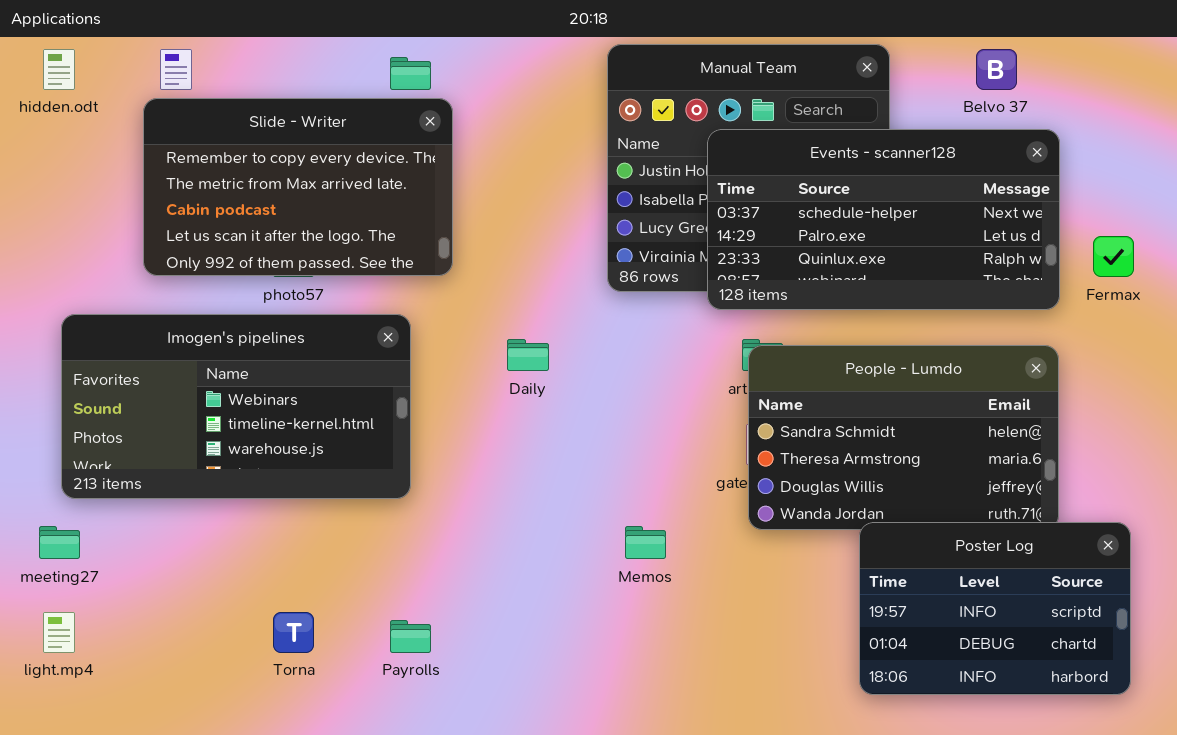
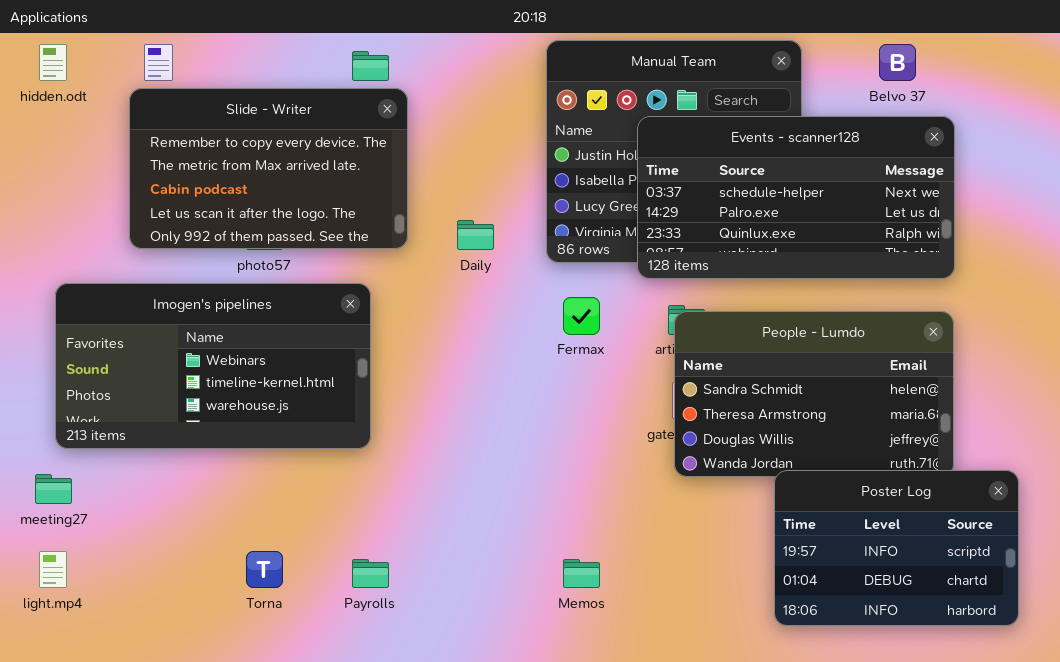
Fermax: [1093,236,1134,277] -> [563,297,600,335], moved
Daily: [507,339,549,371] -> [457,220,494,250], moved
Memos: [625,526,666,559] -> [563,559,600,588], moved

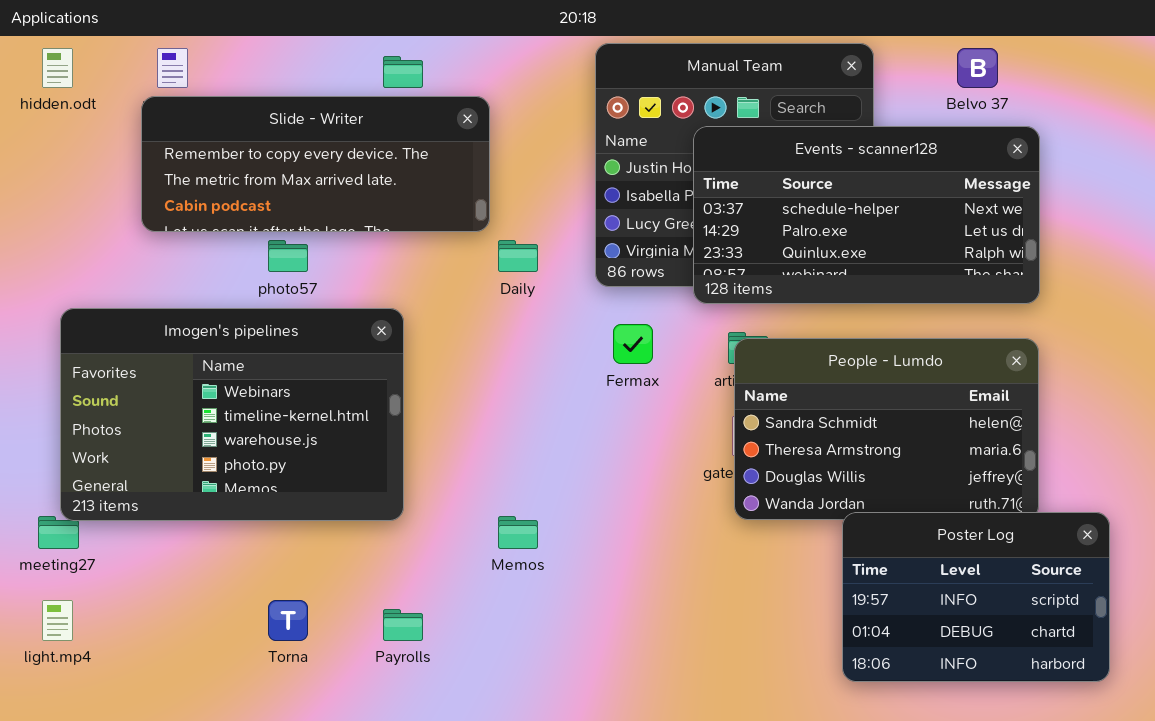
Slide - Writer: [129,88,408,249] -> [141,96,490,232], resized
Imogen's pipelines: [55,283,371,449] -> [60,308,404,521], resized
Memos: [563,559,600,588] -> [498,516,538,549], moved

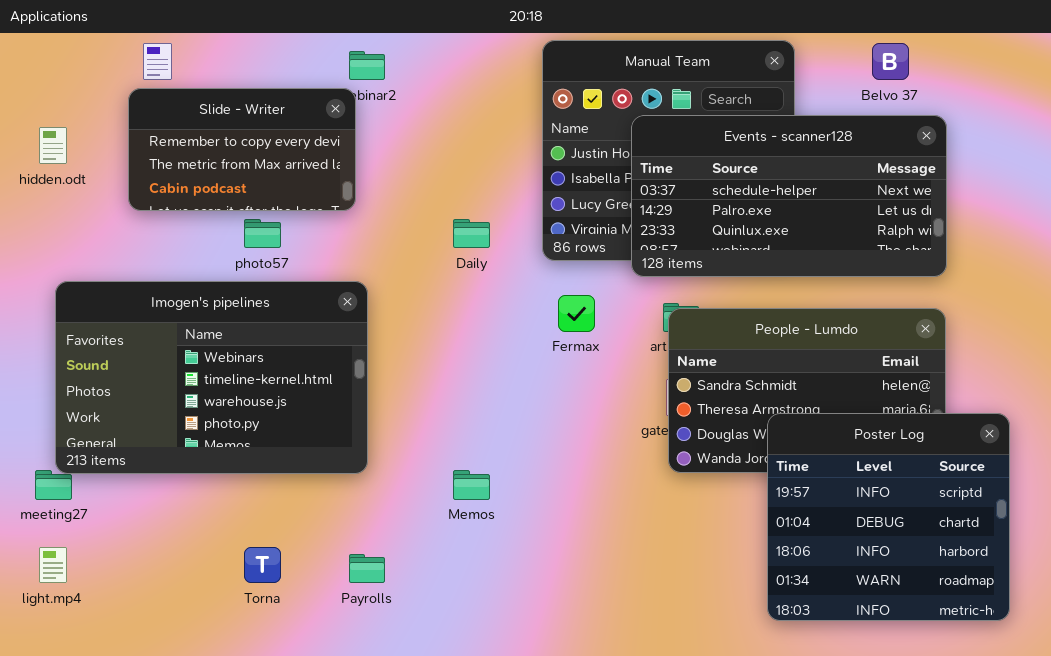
hidden.odt: [42,48,73,88] -> [39,127,67,164], moved
Slide - Writer: [141,96,490,232] -> [128,88,356,211], resized
Poster Log: [842,512,1110,682] -> [767,413,1010,621], resized

